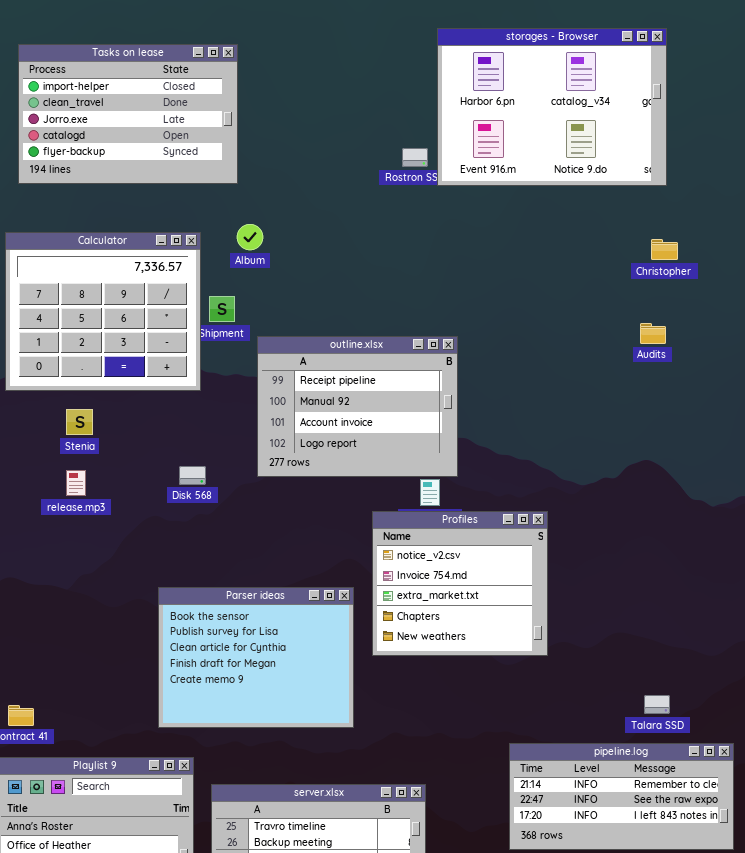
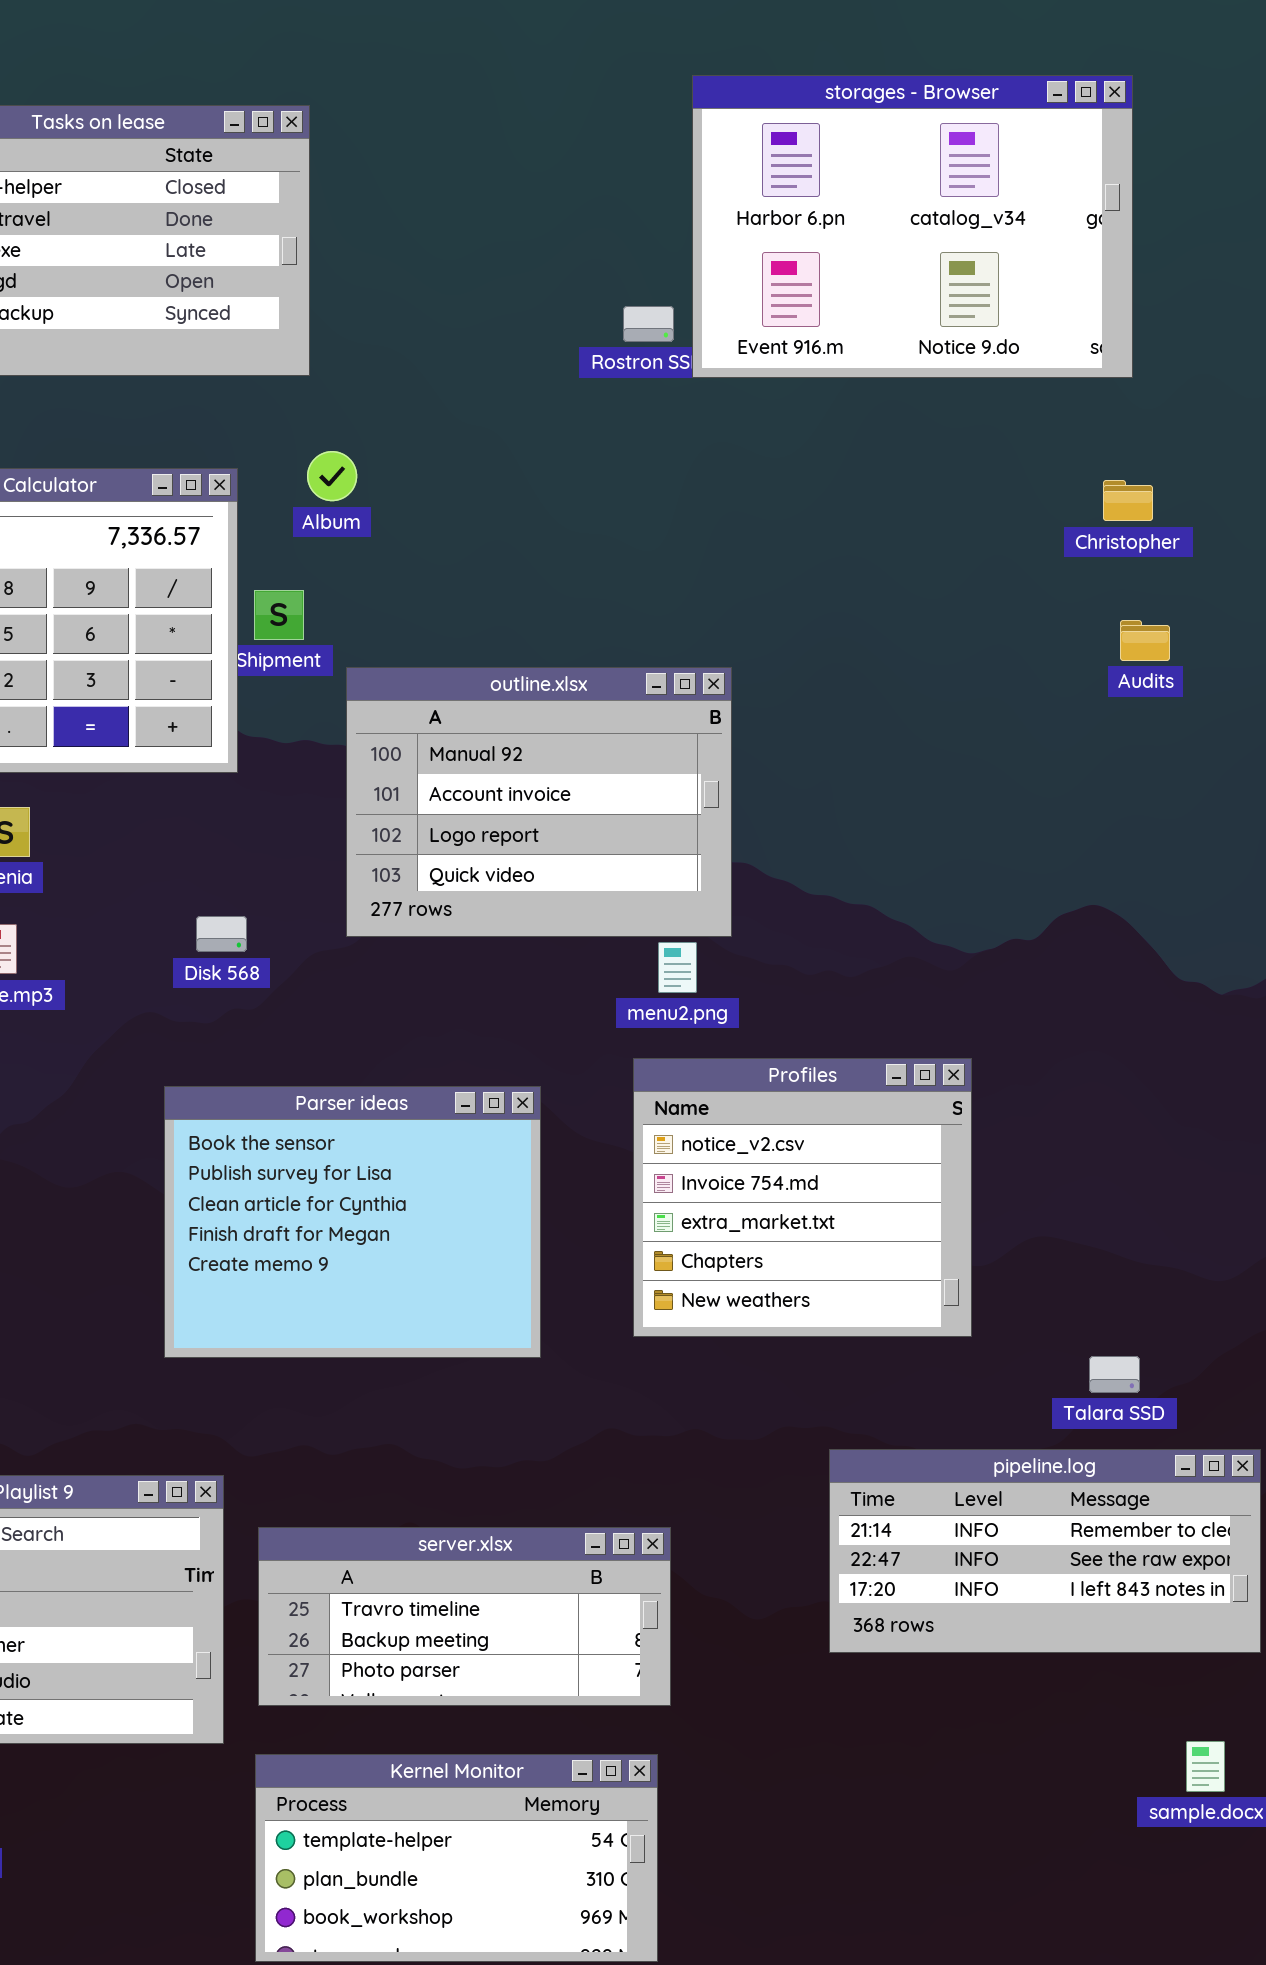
Audits: [640,323,666,344] -> [1120,620,1170,661], moved
outline.xlsx: [257,336,458,477] -> [346,667,732,937], scrolled down 1 row
Profiles: [372,511,548,656] -> [633,1058,972,1337], moved
Parser ideas: [158,587,354,728] -> [164,1086,541,1358], moved

